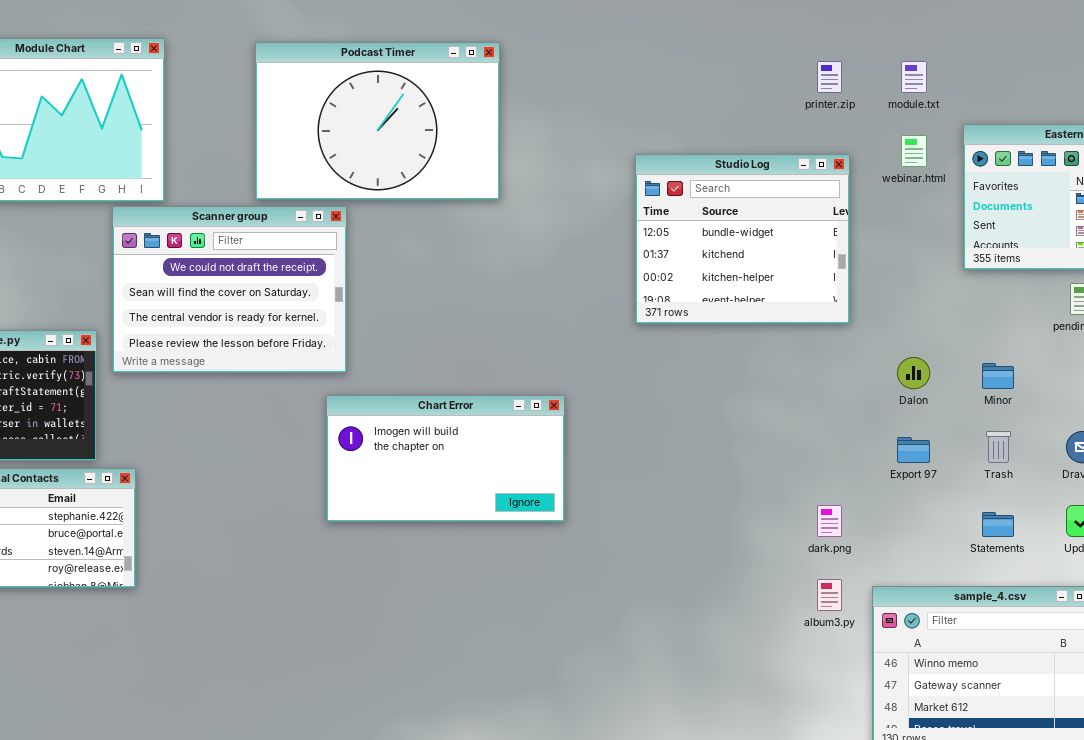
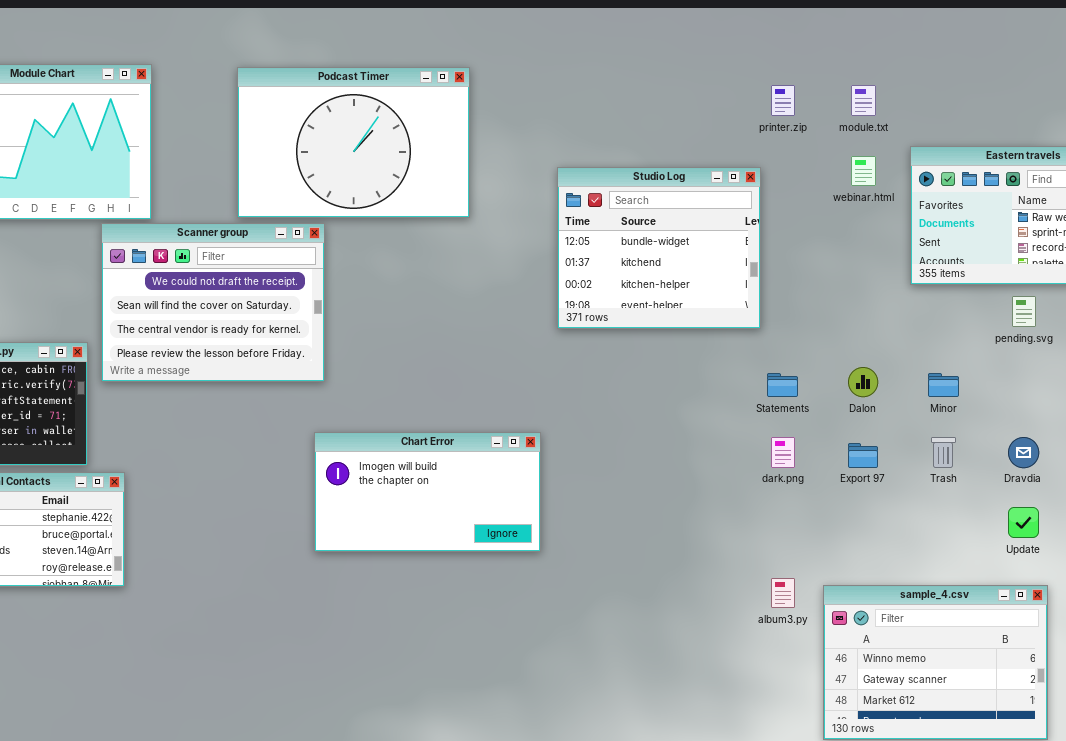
Studio Log: [635,154,850,324] -> [557,167,761,329], moved
Chart Error: [326,395,565,522] -> [314,432,541,552], moved
dark.png: [817,505,842,537] -> [771,437,795,468], moved
Statements: [982,512,1014,537] -> [767,373,798,397], moved

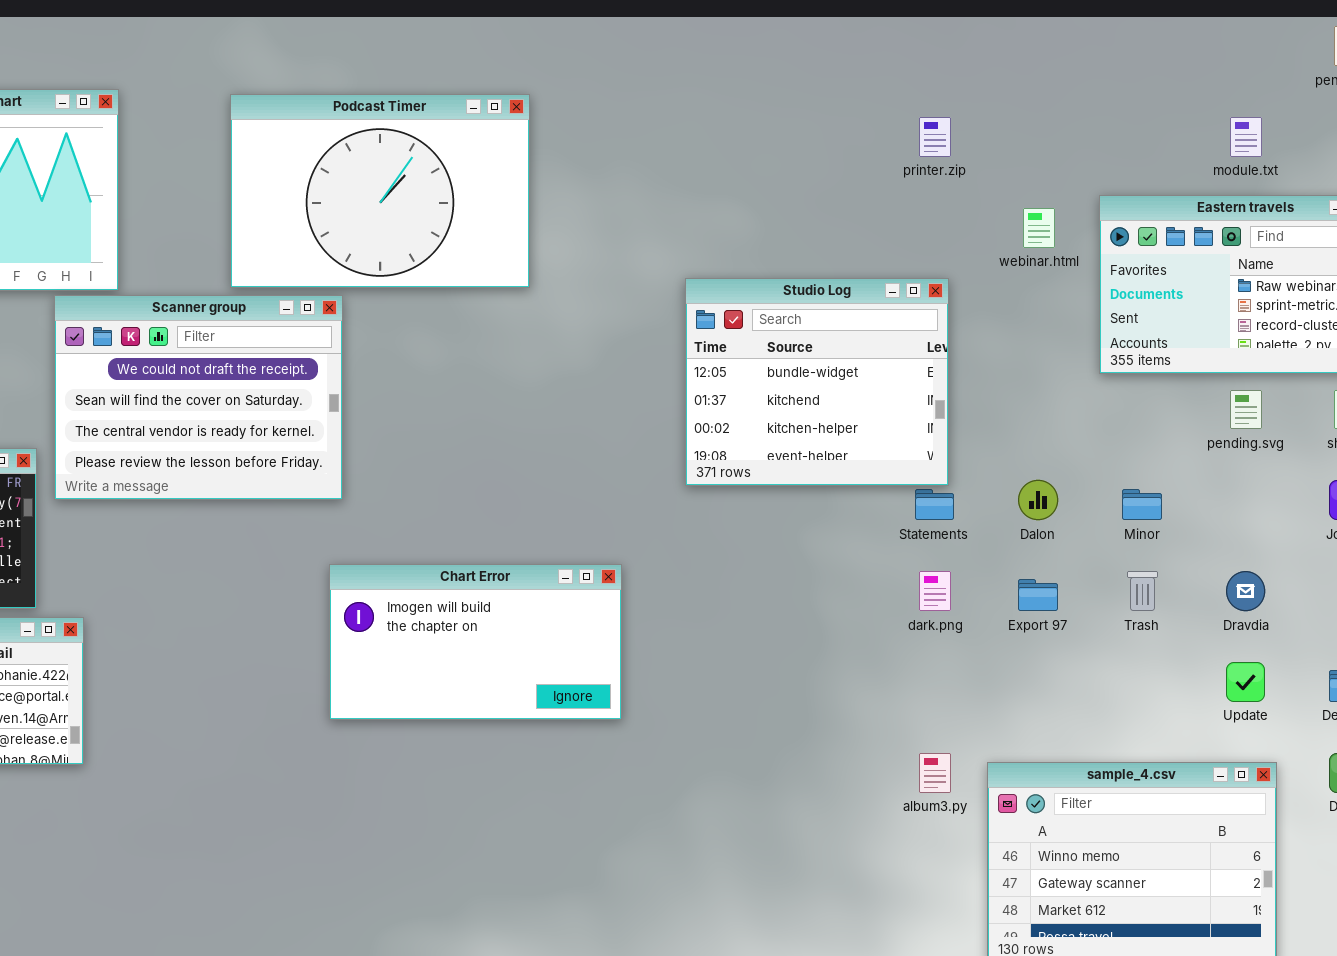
module.txt: [851,85,876,116] -> [1230,117,1262,157], moved
Studio Log: [557,167,761,329] -> [685,278,949,486], moved

